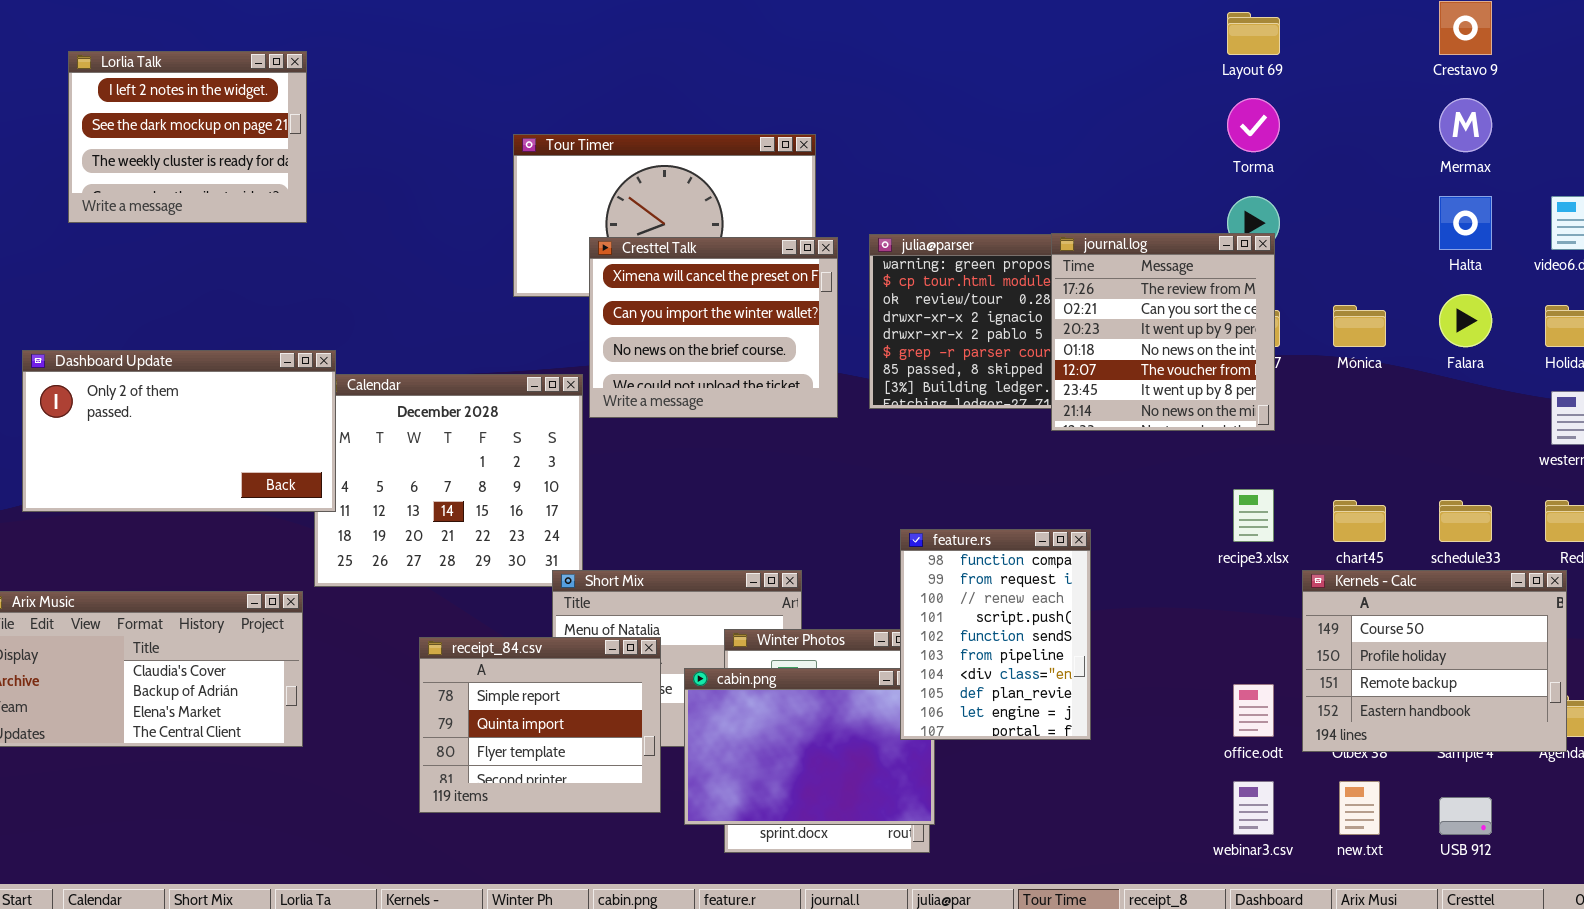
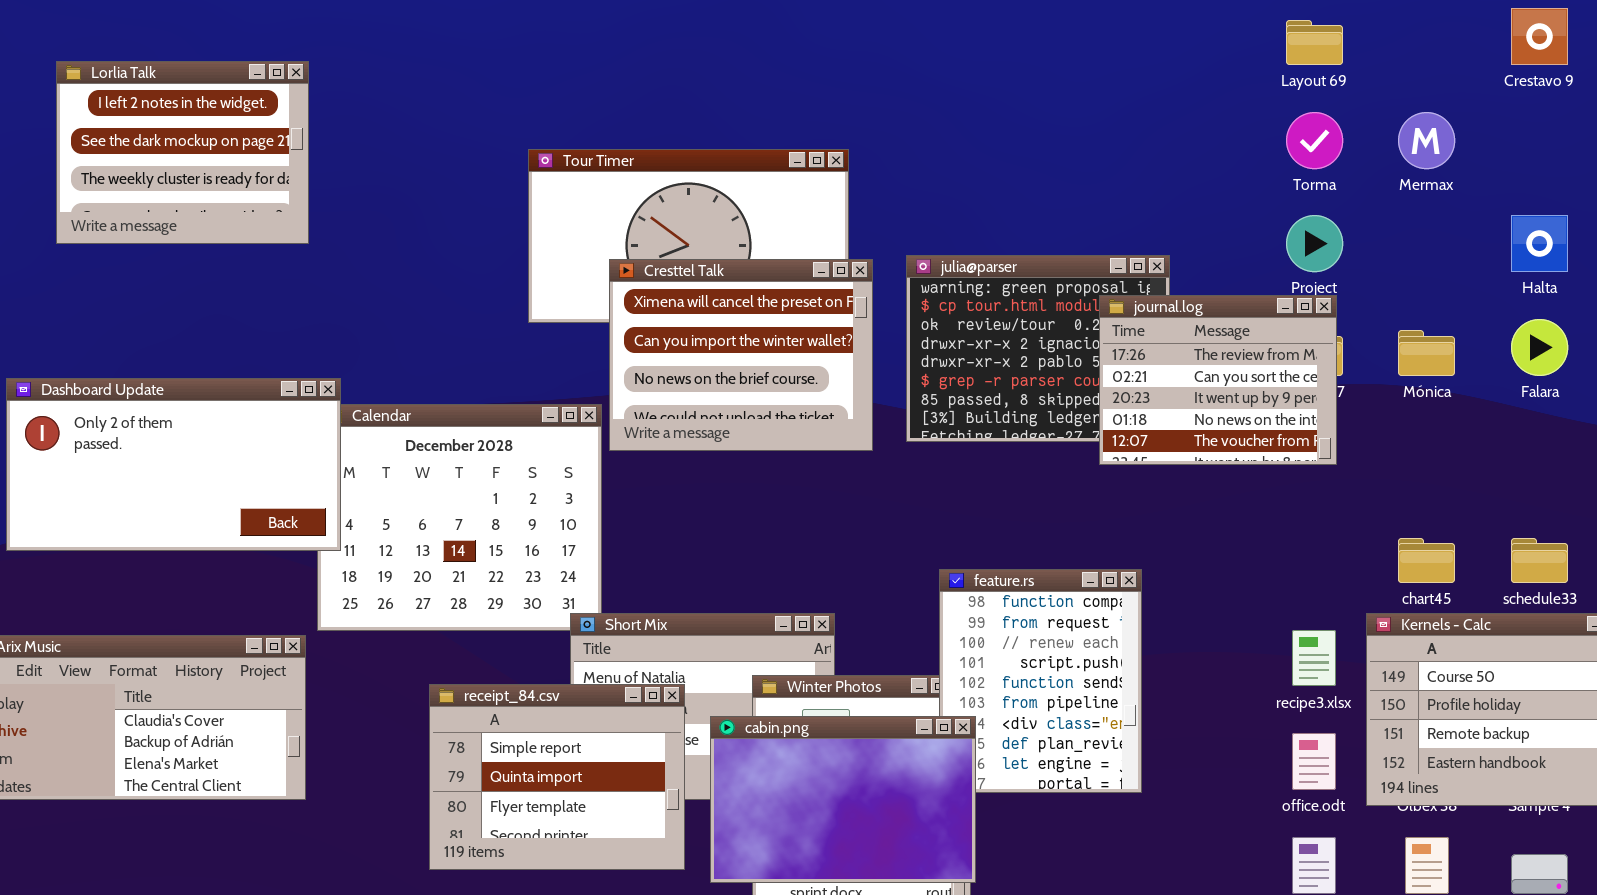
Mermax: [1439,98,1492,152] -> [1398,112,1455,169], moved
journal.log: [1051,233,1275,431] -> [1099,295,1337,465], resized
recipe3.xlsx: [1233,489,1274,542] -> [1292,630,1336,686], moved
cabin.png: [684,668,935,825] -> [710,716,976,883], raised

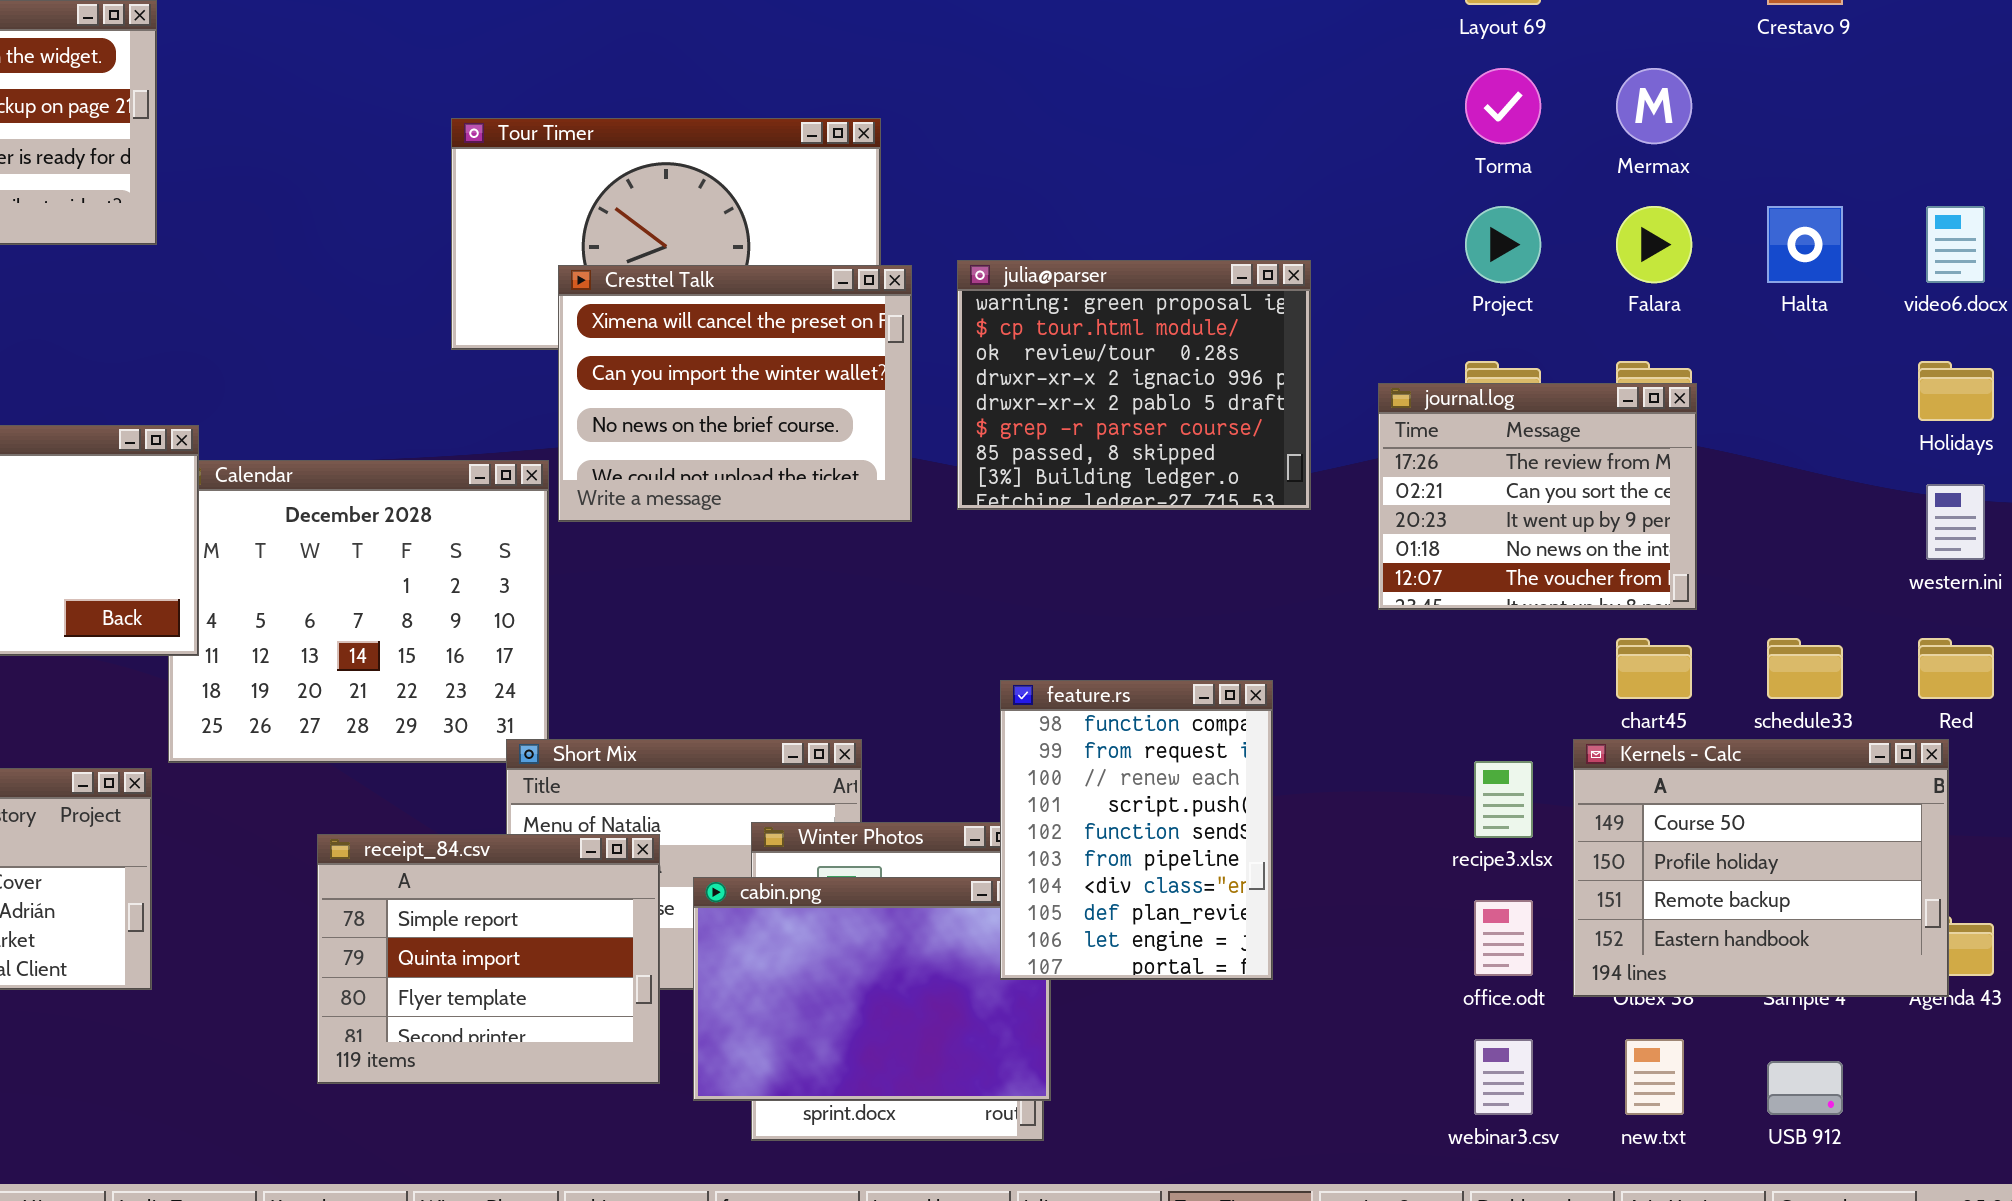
journal.log: [1099,295,1337,465] -> [1378,383,1697,610], moved
Falara: [1511,319,1568,376] -> [1616,206,1692,283], moved
feature.rs: [939,569,1142,793] -> [1000,680,1273,980], raised

